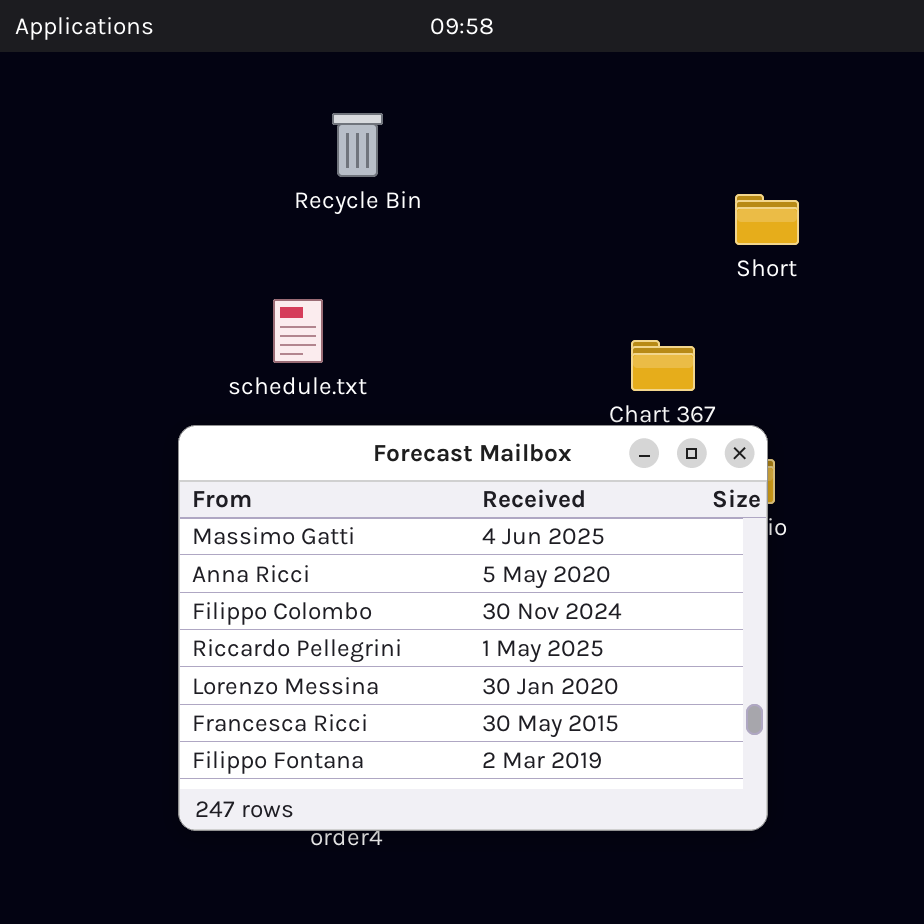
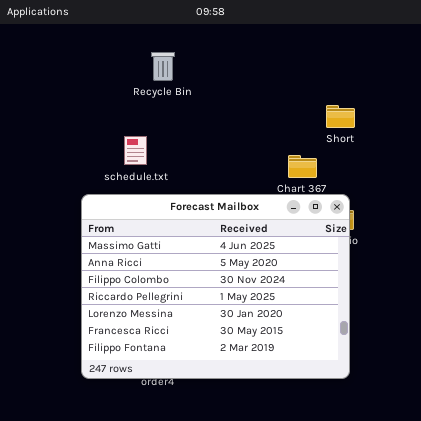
Short: [735,194,799,245] -> [326,105,355,128], moved

